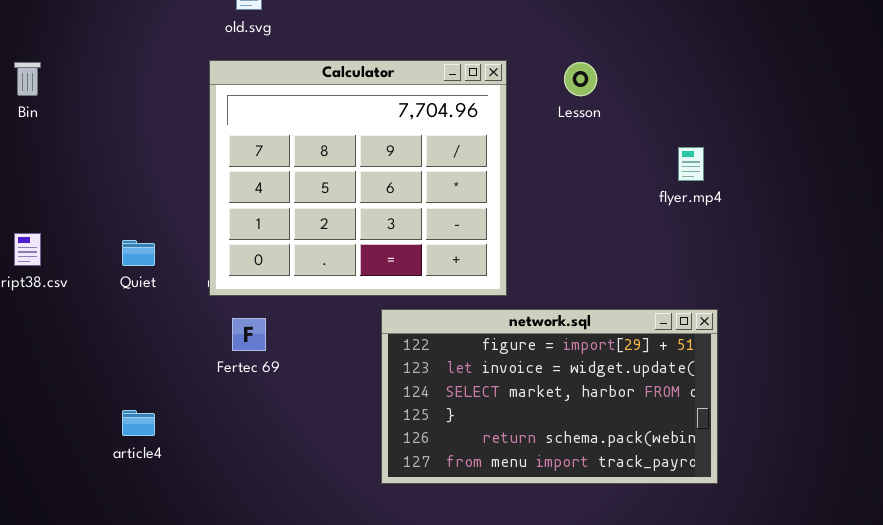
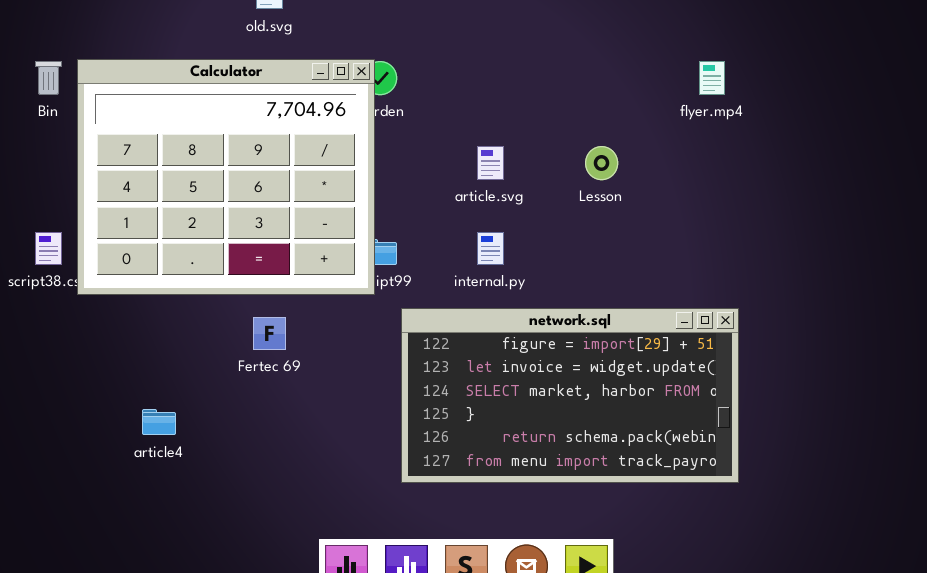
Calculator: [209,60,507,296] -> [77,59,375,295], moved
Lesson: [564,62,597,96] -> [585,146,618,180], moved
flyer.mp4: [678,147,704,181] -> [699,61,725,95], moved

